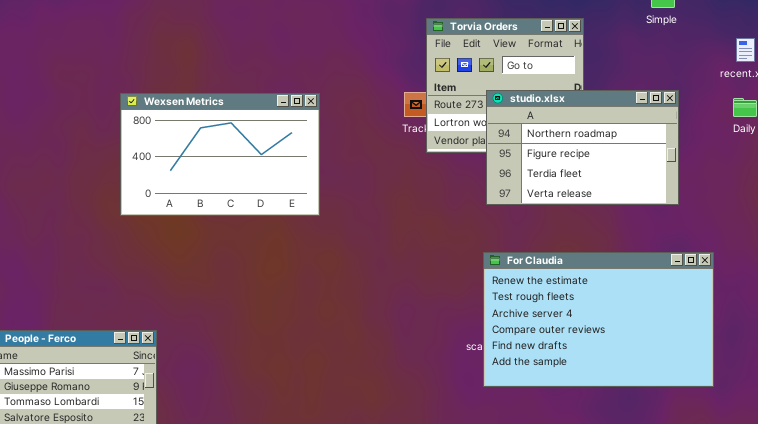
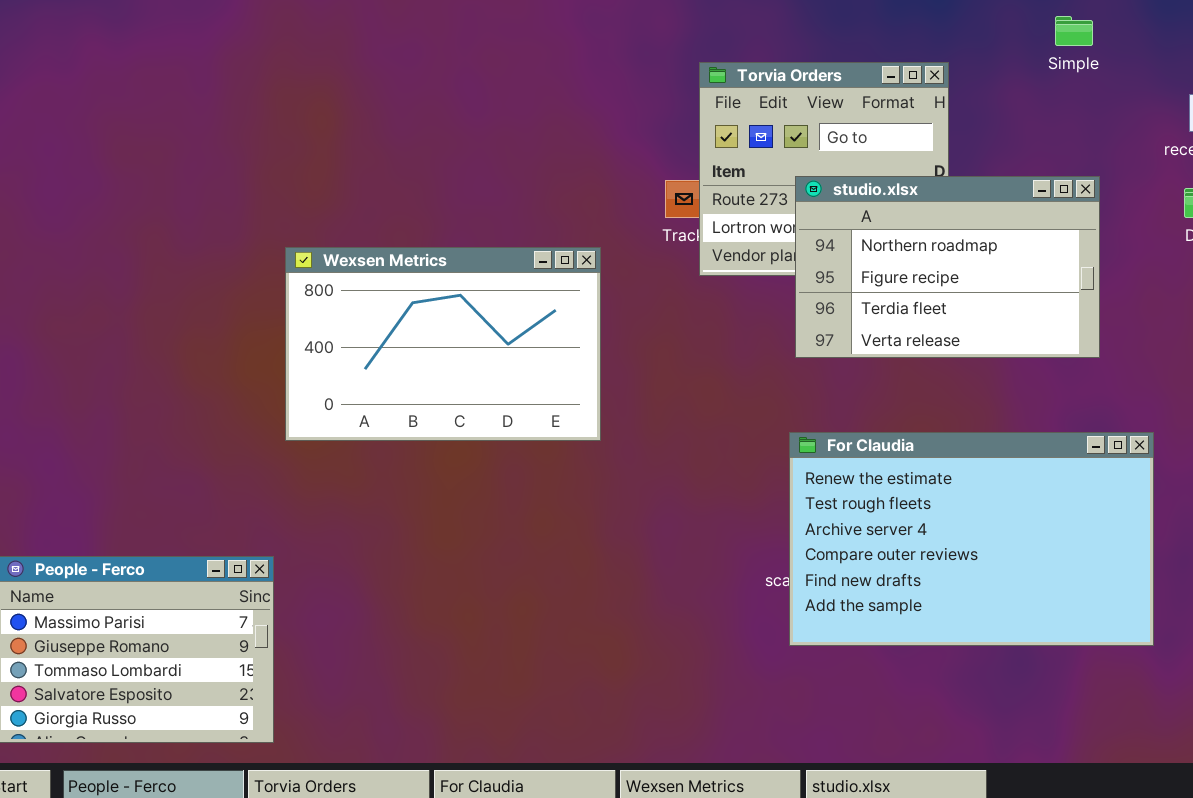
Wexsen Metrics: [120,93,320,216] -> [285,247,601,441], moved

